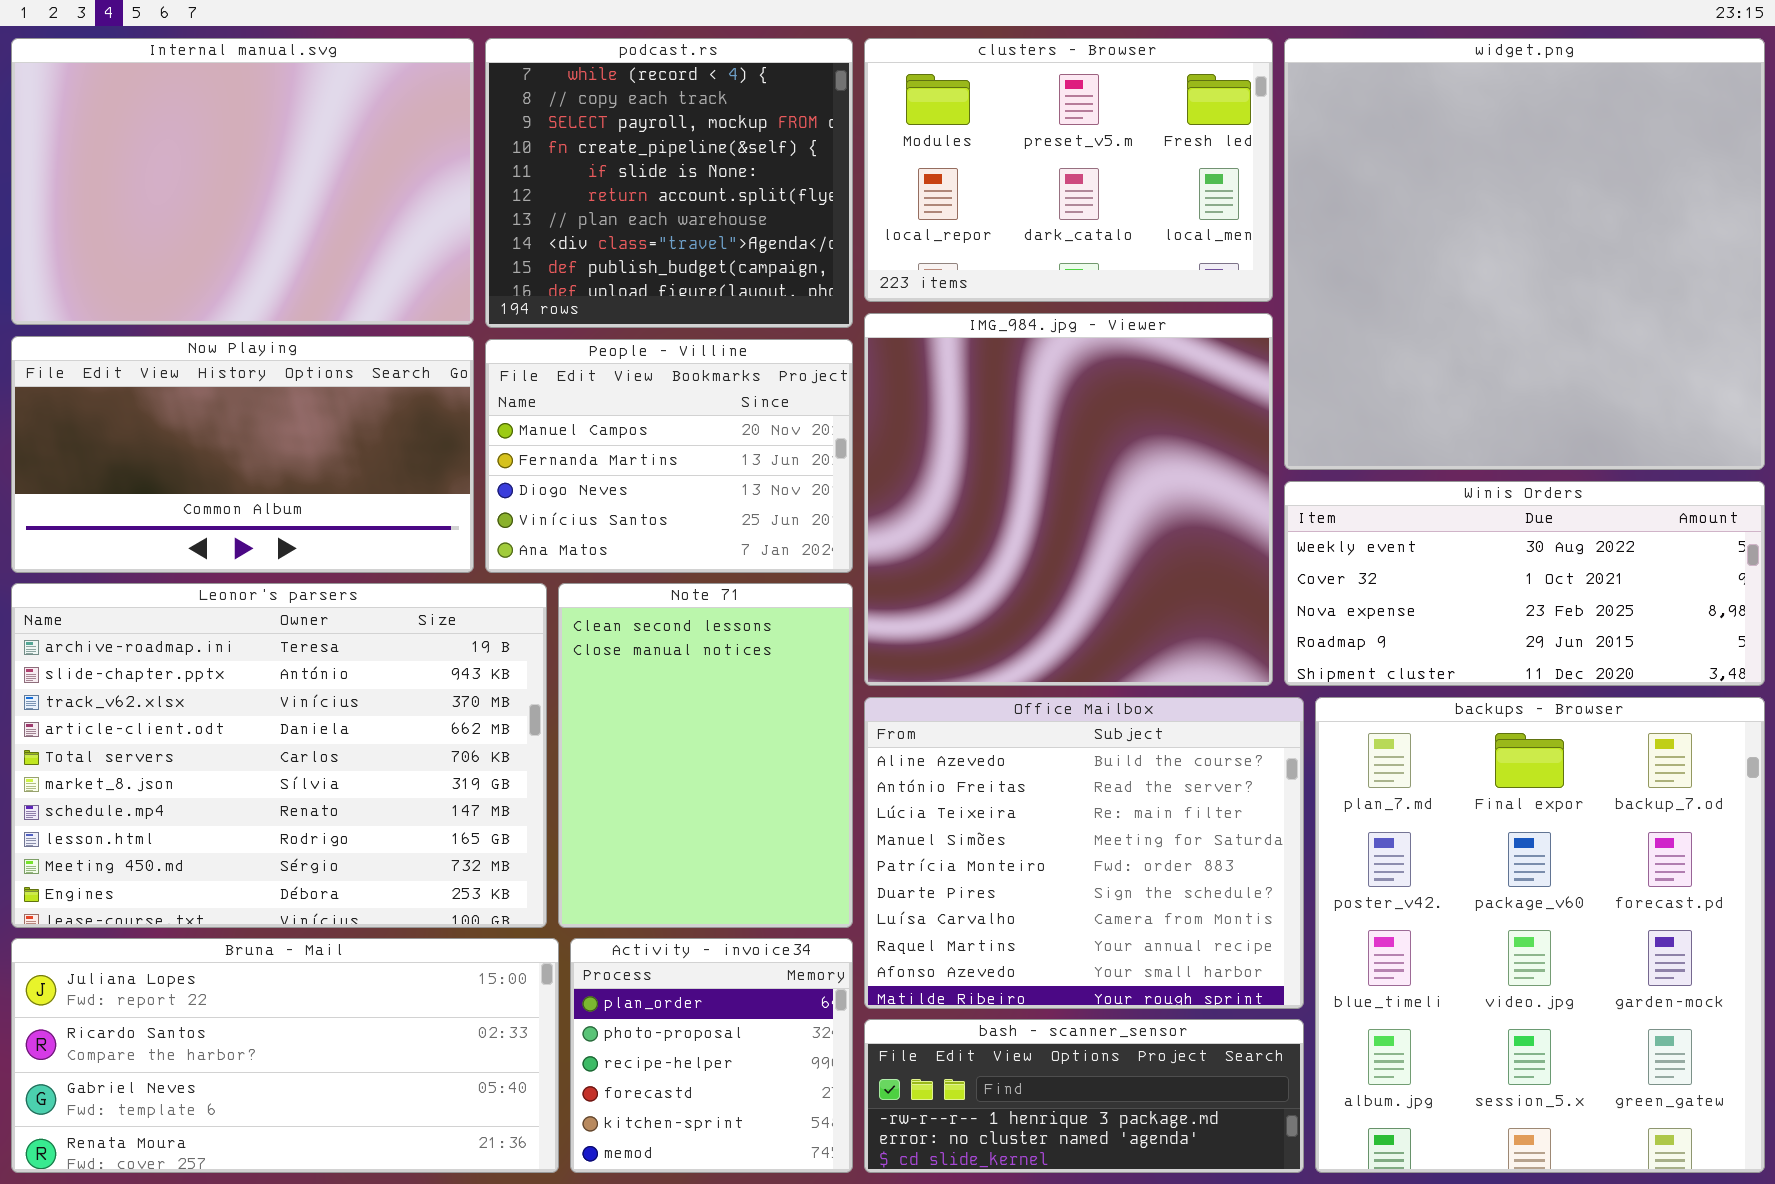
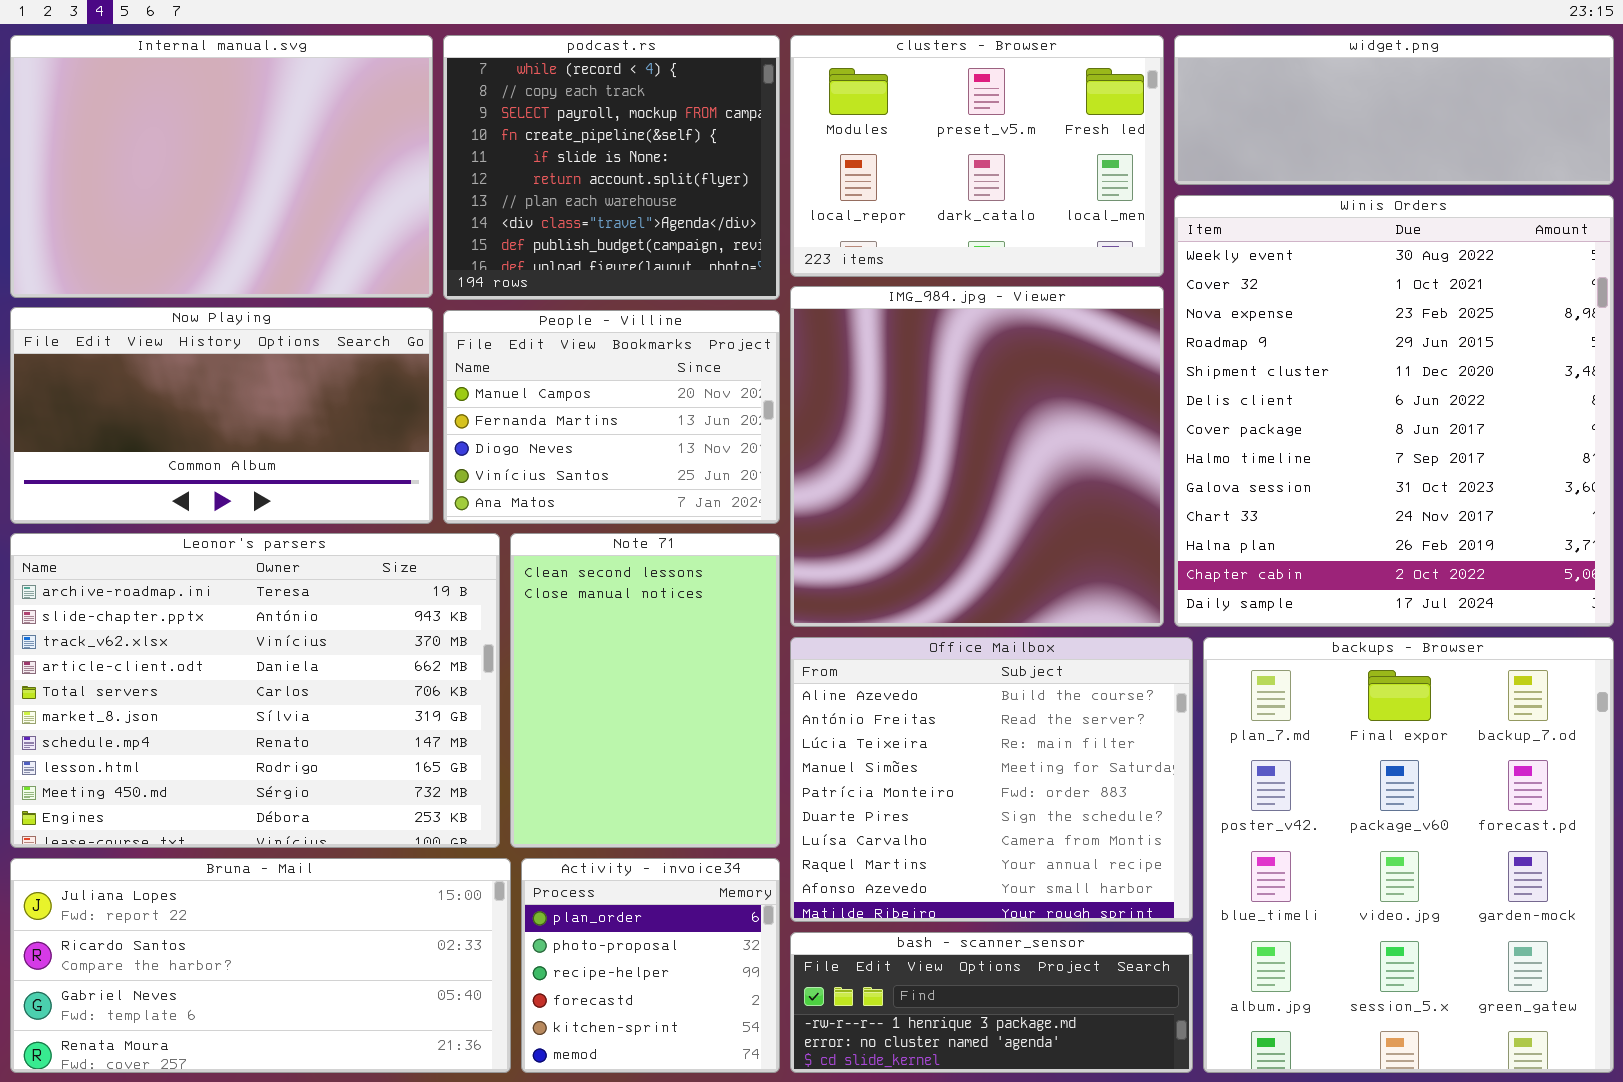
widget.png: [1284,38,1765,470] -> [1174,35,1614,185], resized
Winis Orders: [1284,481,1765,686] -> [1174,195,1614,627], resized

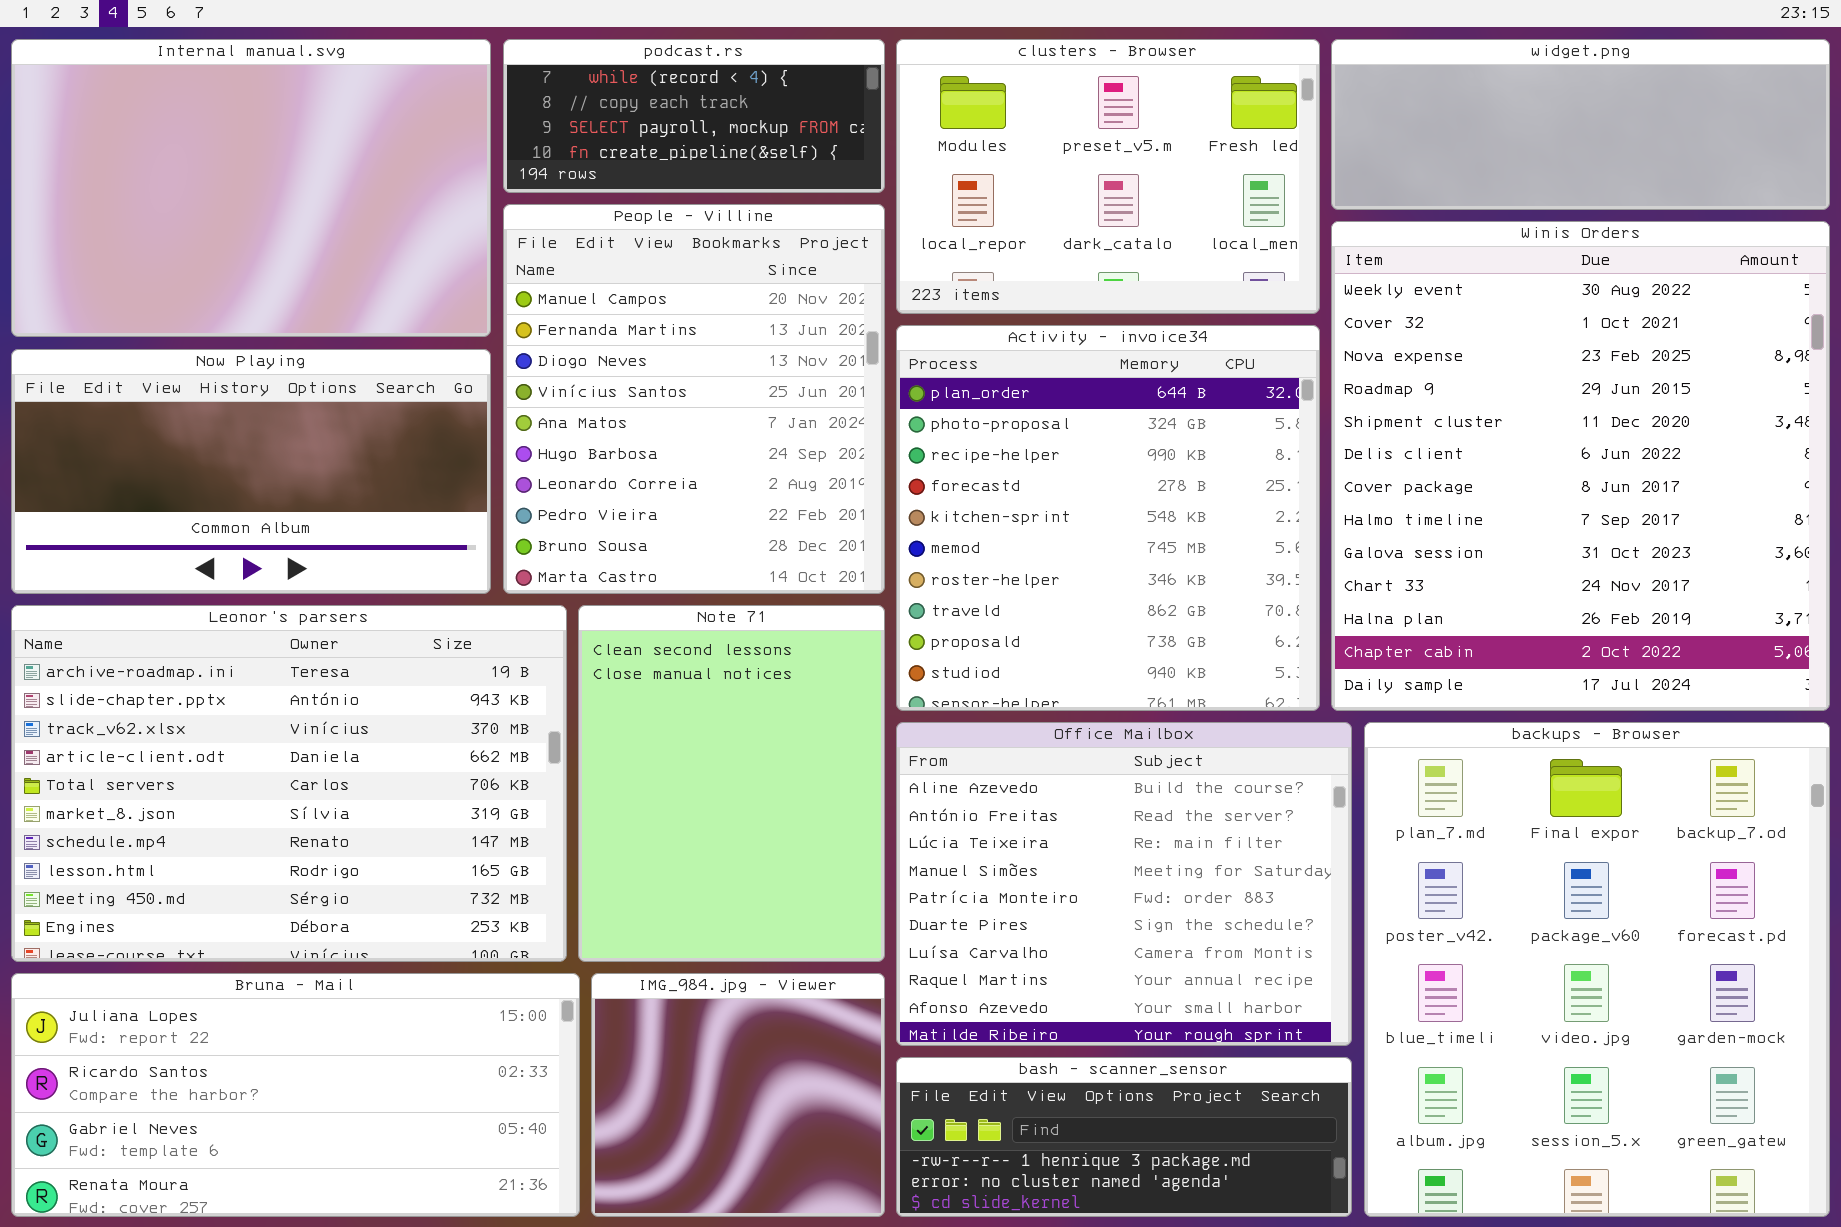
podcast.rs: [443,35,780,300] -> [503,39,885,193], resized
IMG_984.jpg - Viewer: [790,286,1164,627] -> [591,973,885,1217], moved, resized
People - Villine: [443,310,780,524] -> [503,204,885,594], resized
Activity - invoice34: [521,858,780,1073] -> [896,325,1320,711], moved, resized

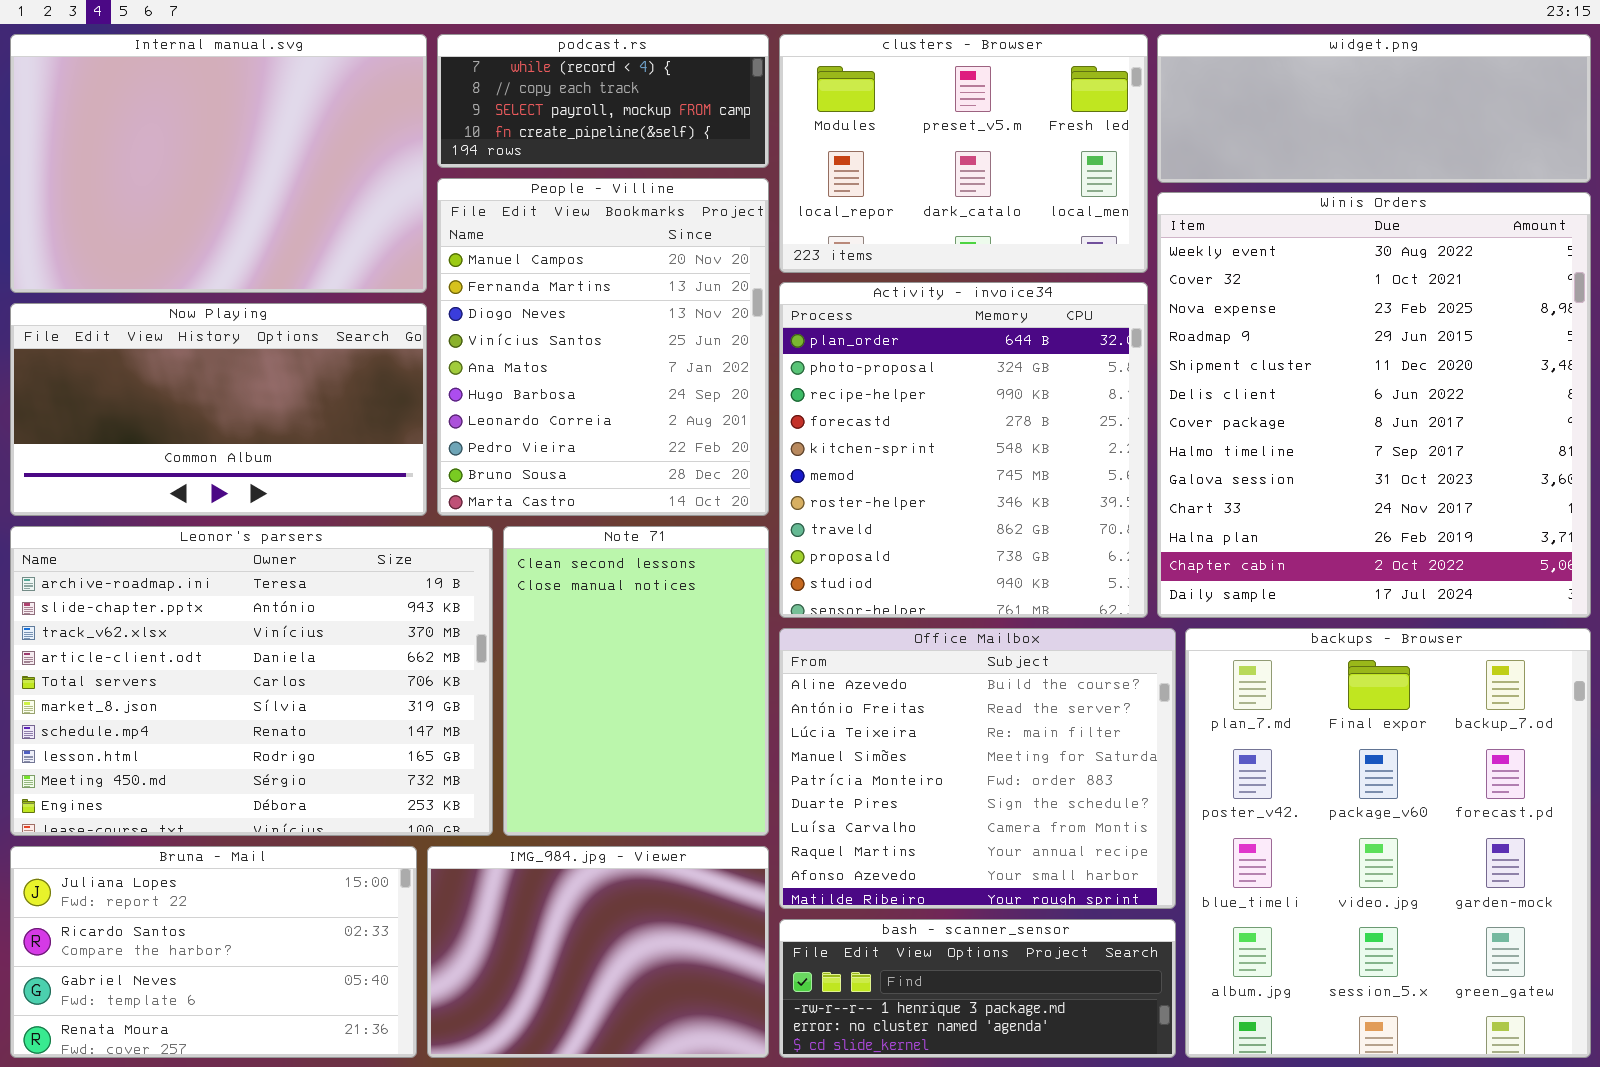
Bruna - Mail: [11,973,580,1217] -> [10,846,417,1058], resized
IMG_984.jpg - Viewer: [591,973,885,1217] -> [427,846,769,1058], resized

